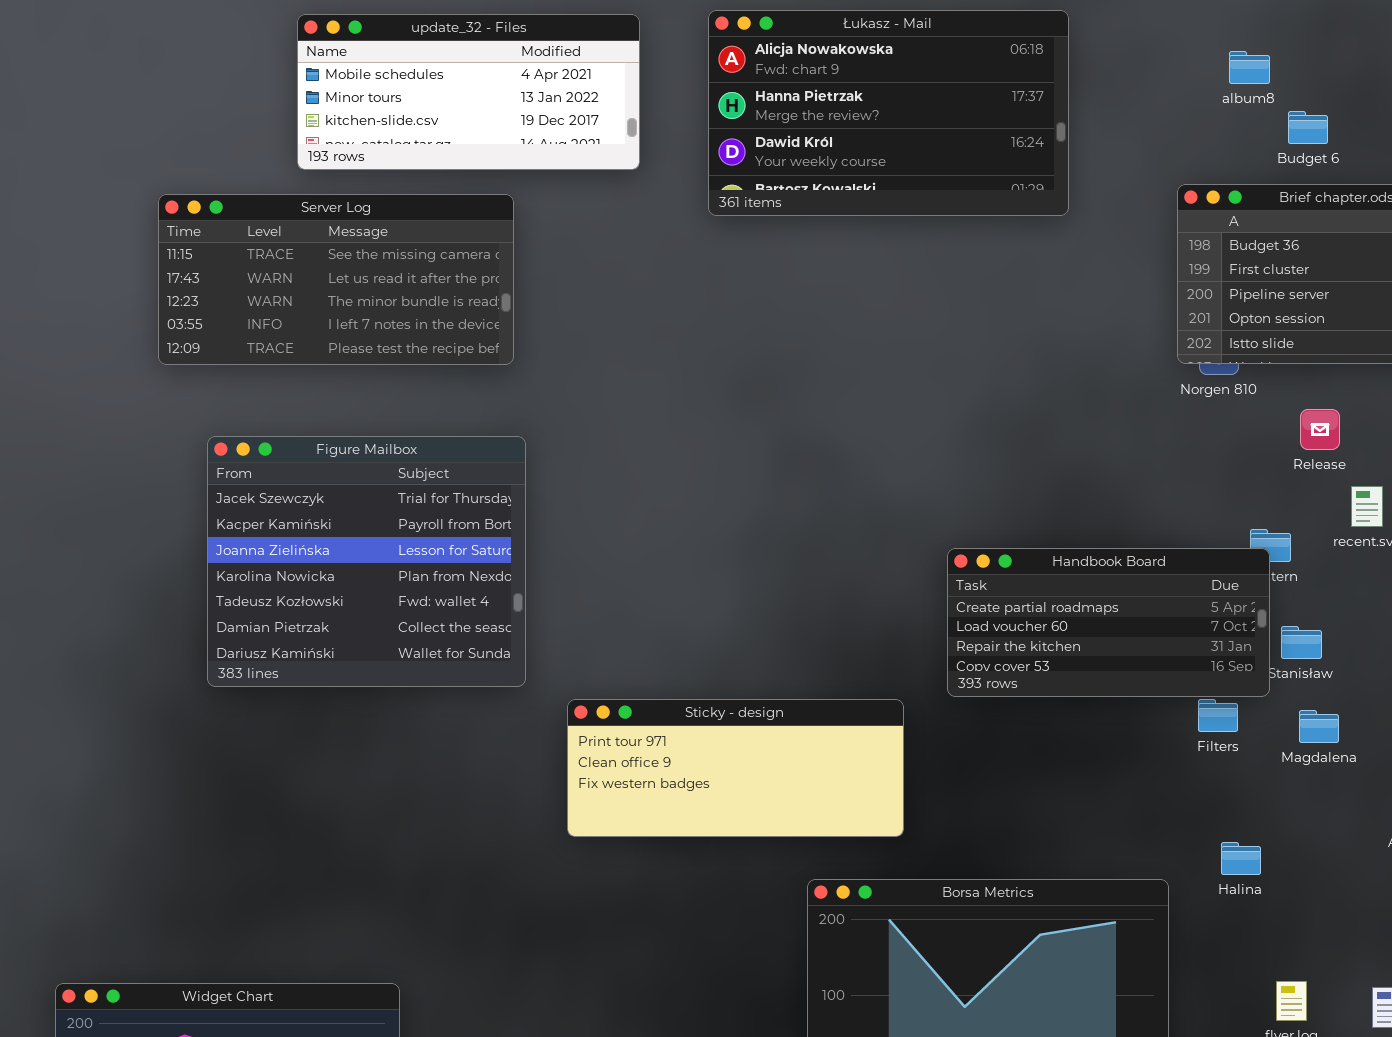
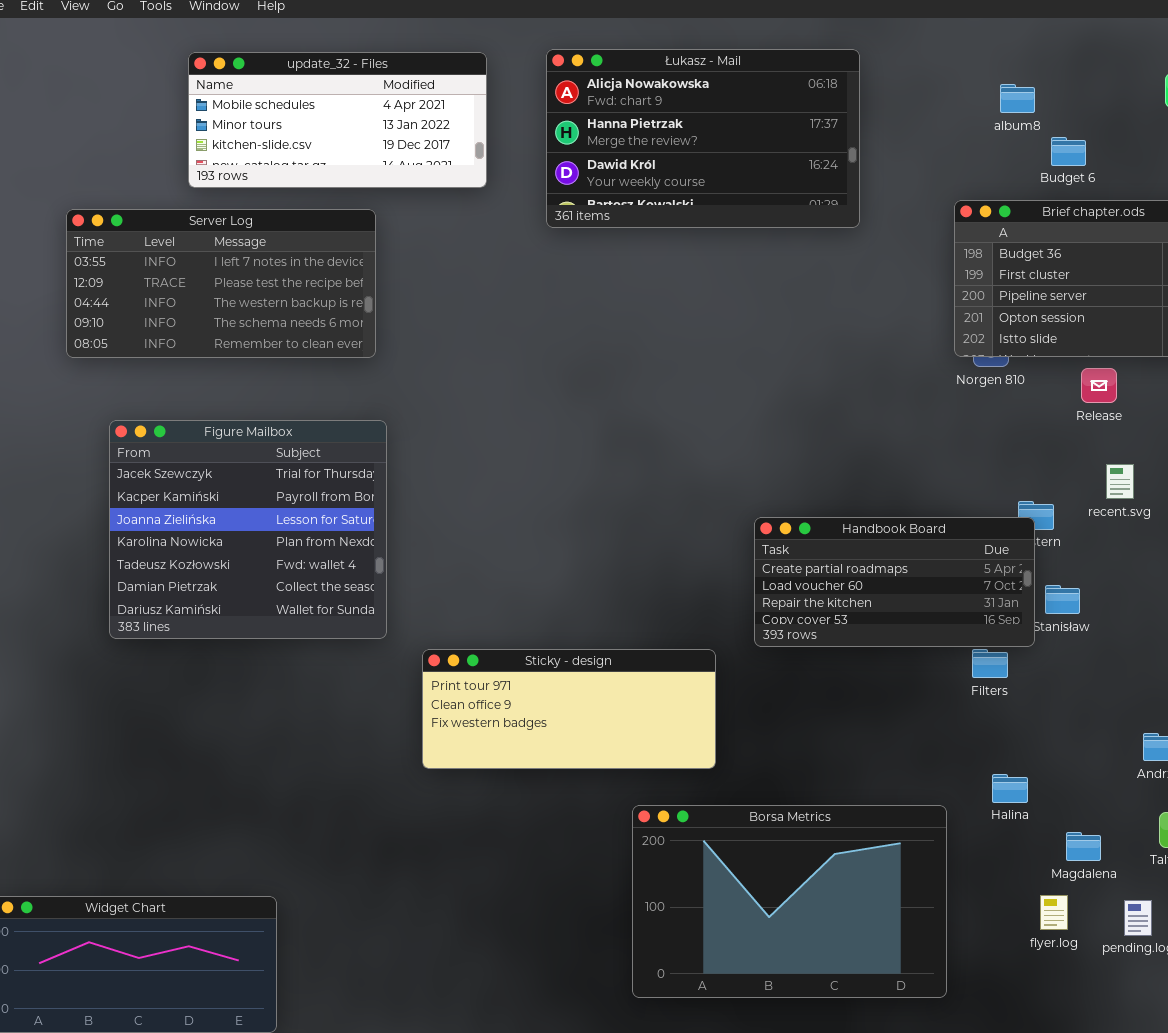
Server Log: [158,194,514,365] -> [66,209,376,358], scrolled down 3 rows
Release: [1300,409,1340,450] -> [1081,368,1117,403], moved
Magdalena: [1299,710,1339,743] -> [1066,832,1101,861], moved

